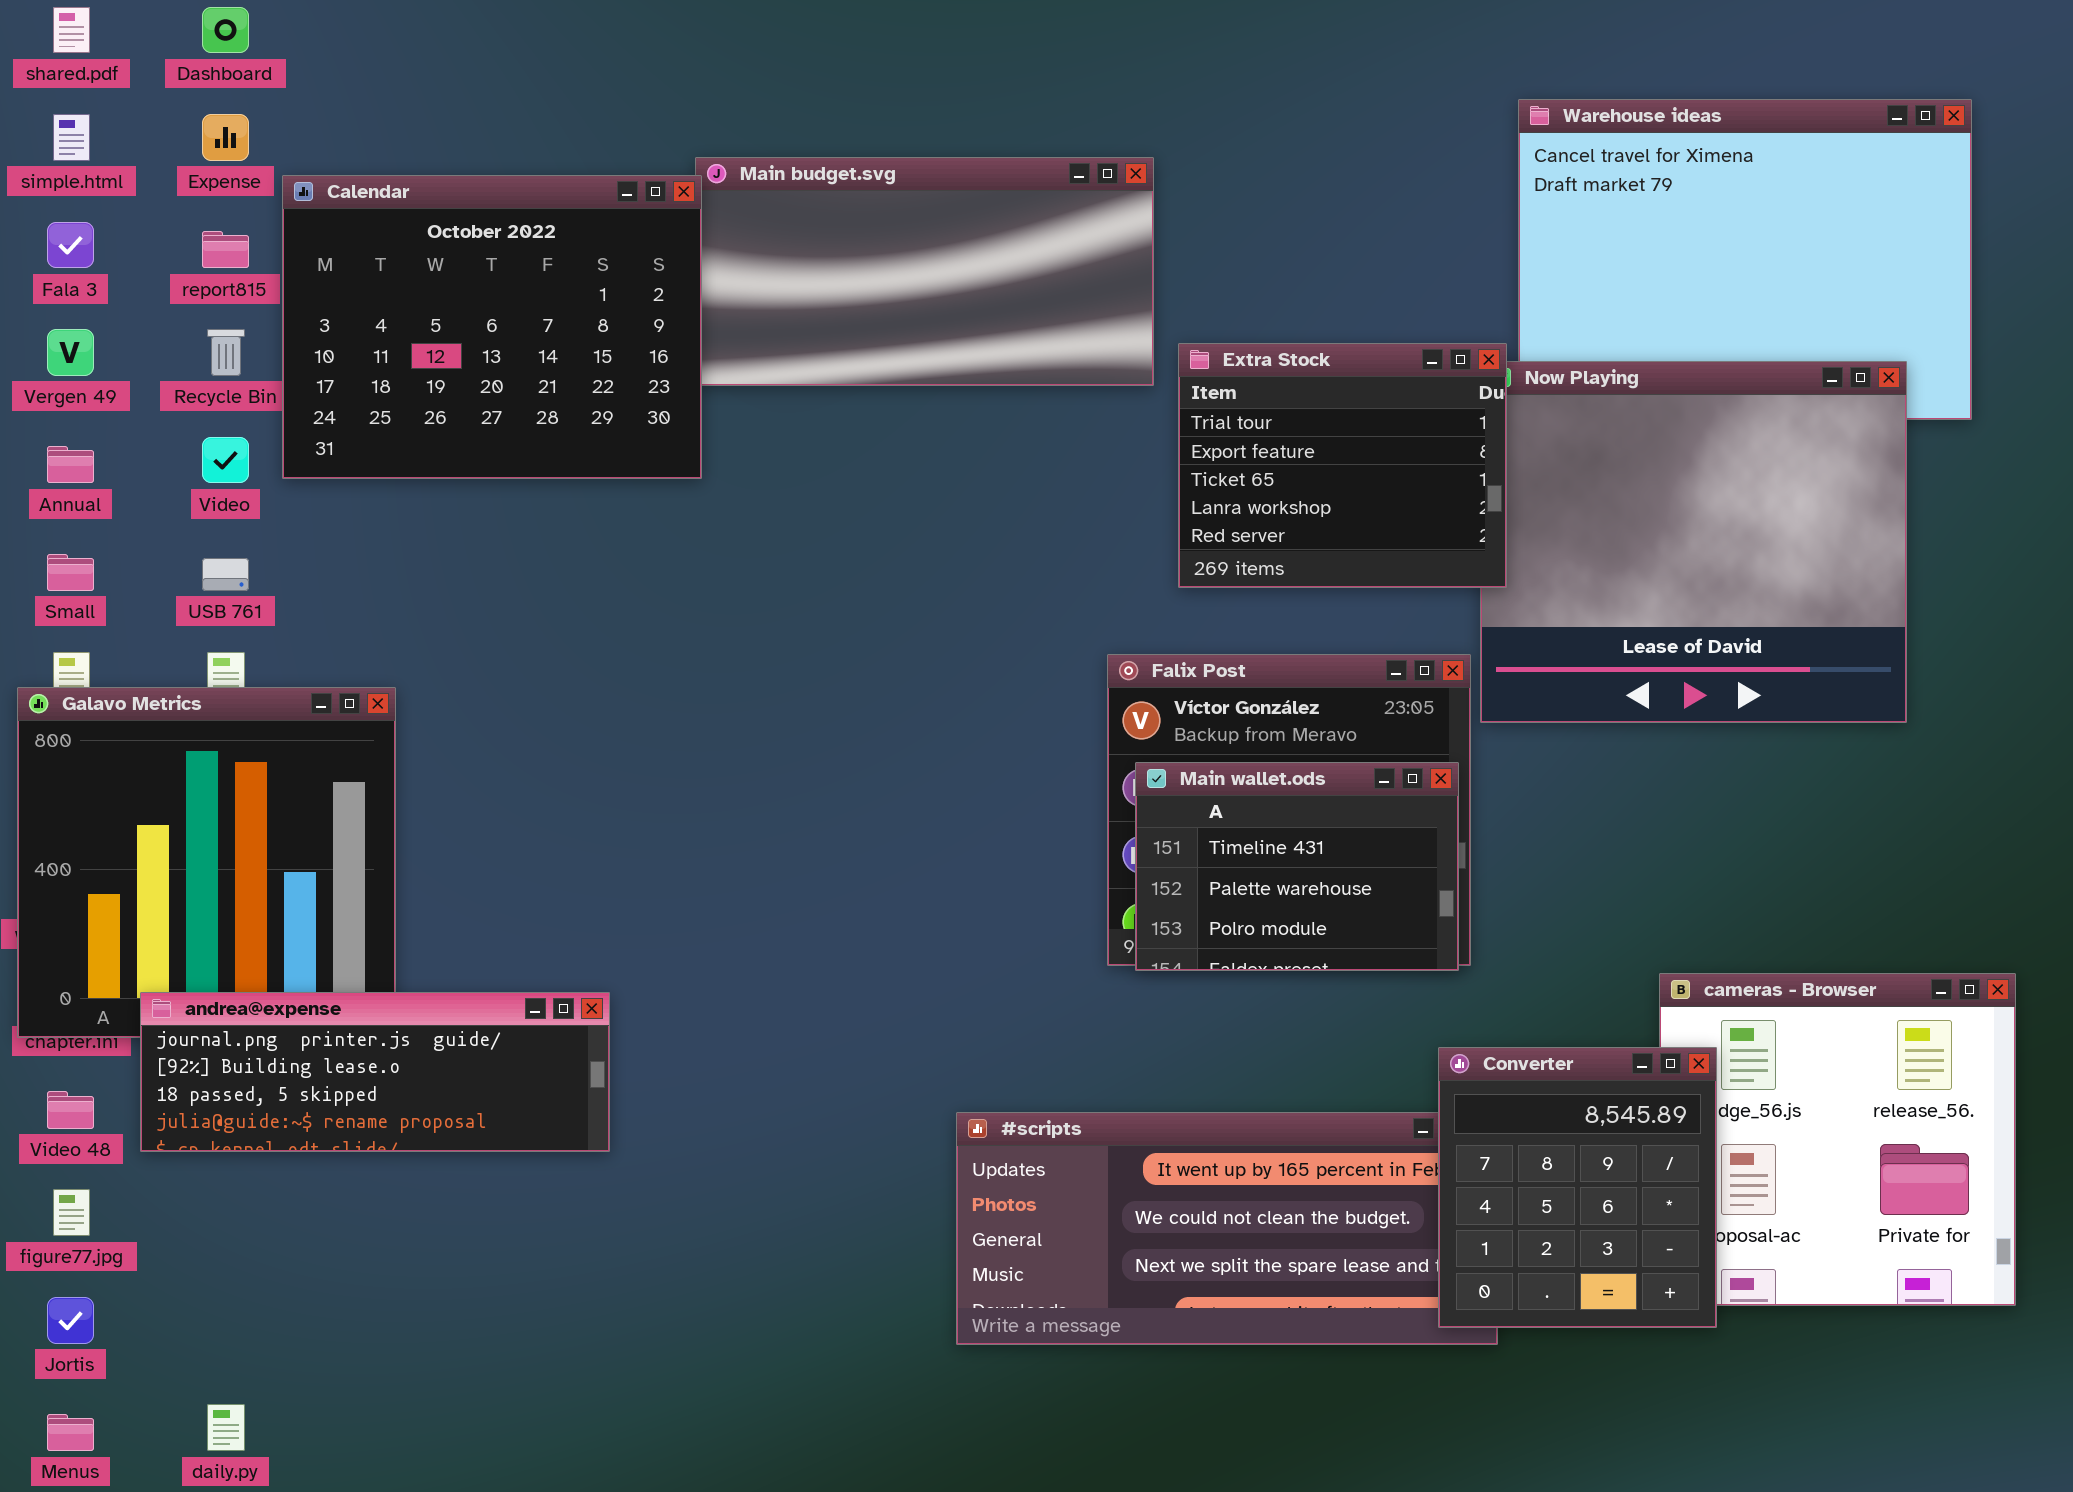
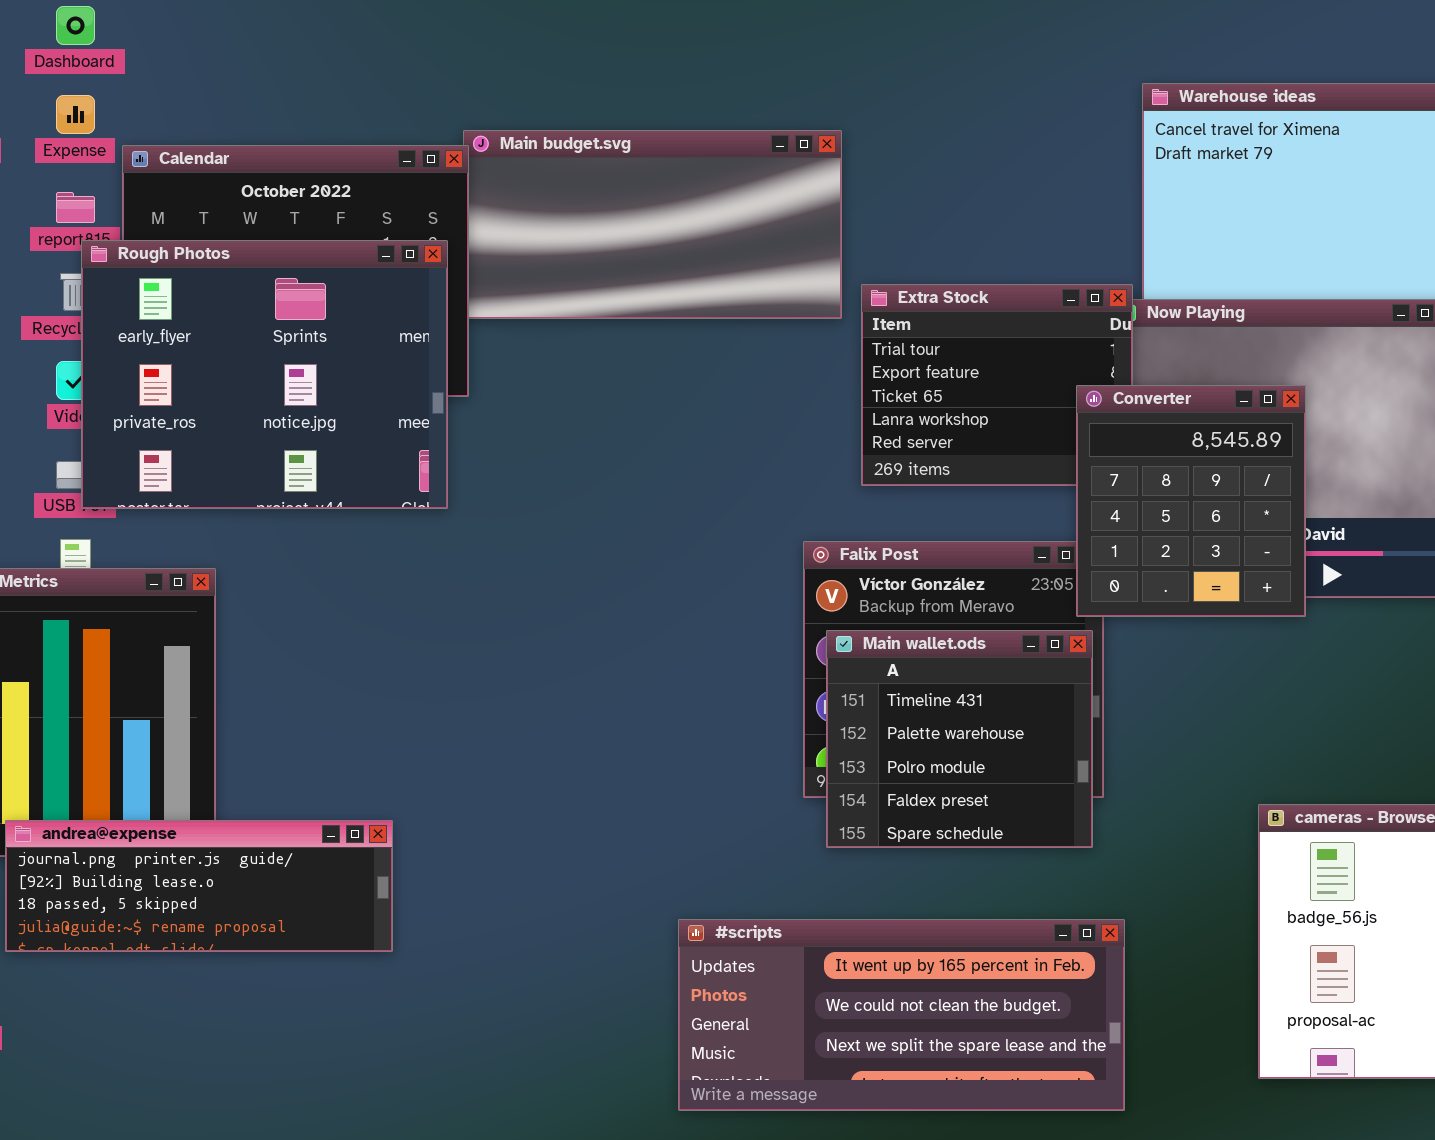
Rough Photos: none -> [81,240,448,509], opened
Main wallet.ods: [1135,762,1459,971] -> [826,630,1093,848], resized
Converter: [1438,1047,1717,1328] -> [1076,385,1306,617], moved

